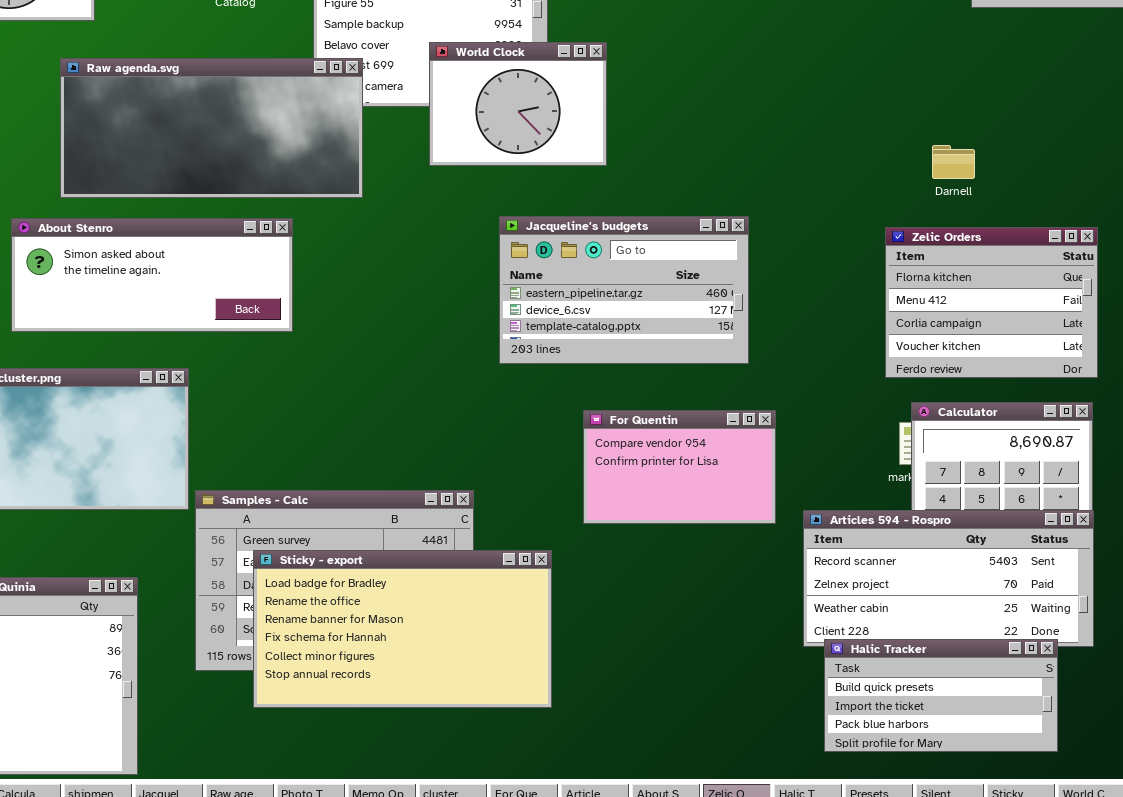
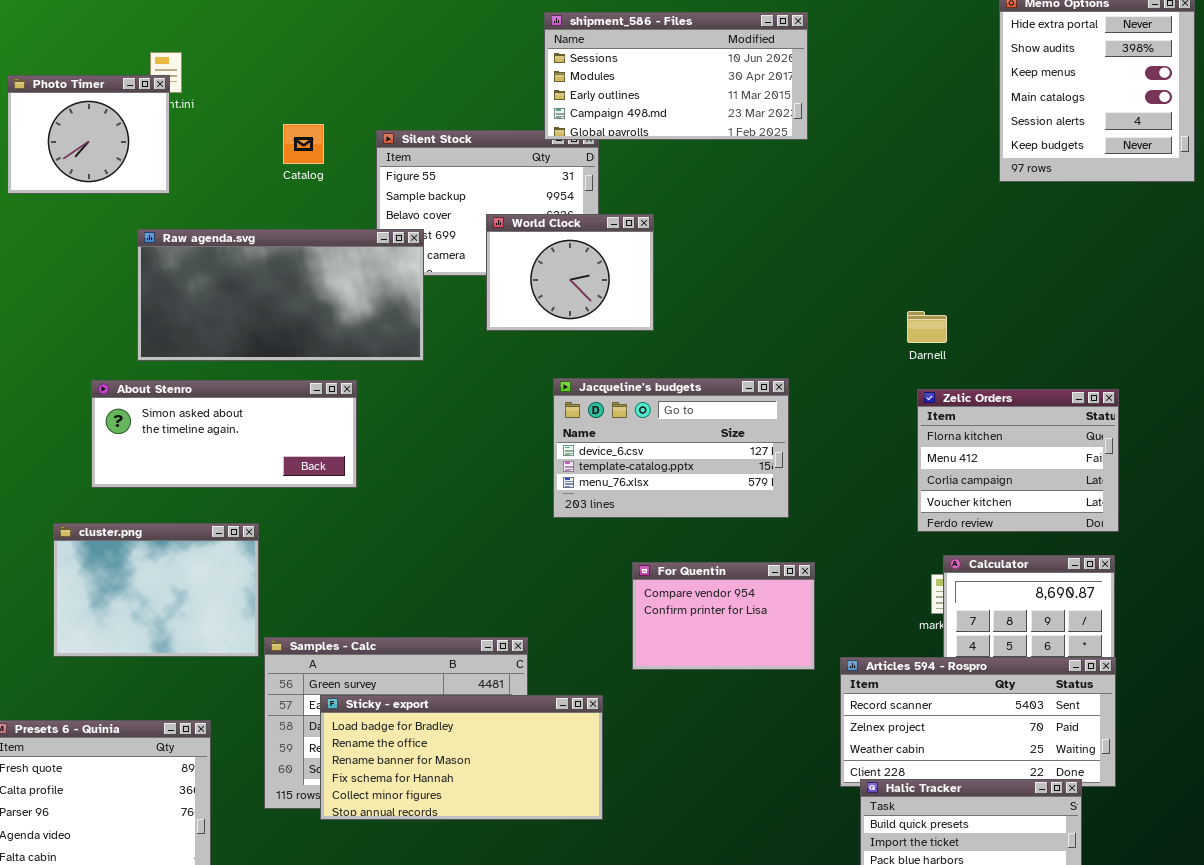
Darnell: [932,145,975,179] -> [907,311,947,343], moved
Jacqueline's budgets: [499,216,749,364] -> [553,378,789,518], scrolled down 1 row
Sticky - export: [253,550,552,708] -> [320,695,603,820], resized

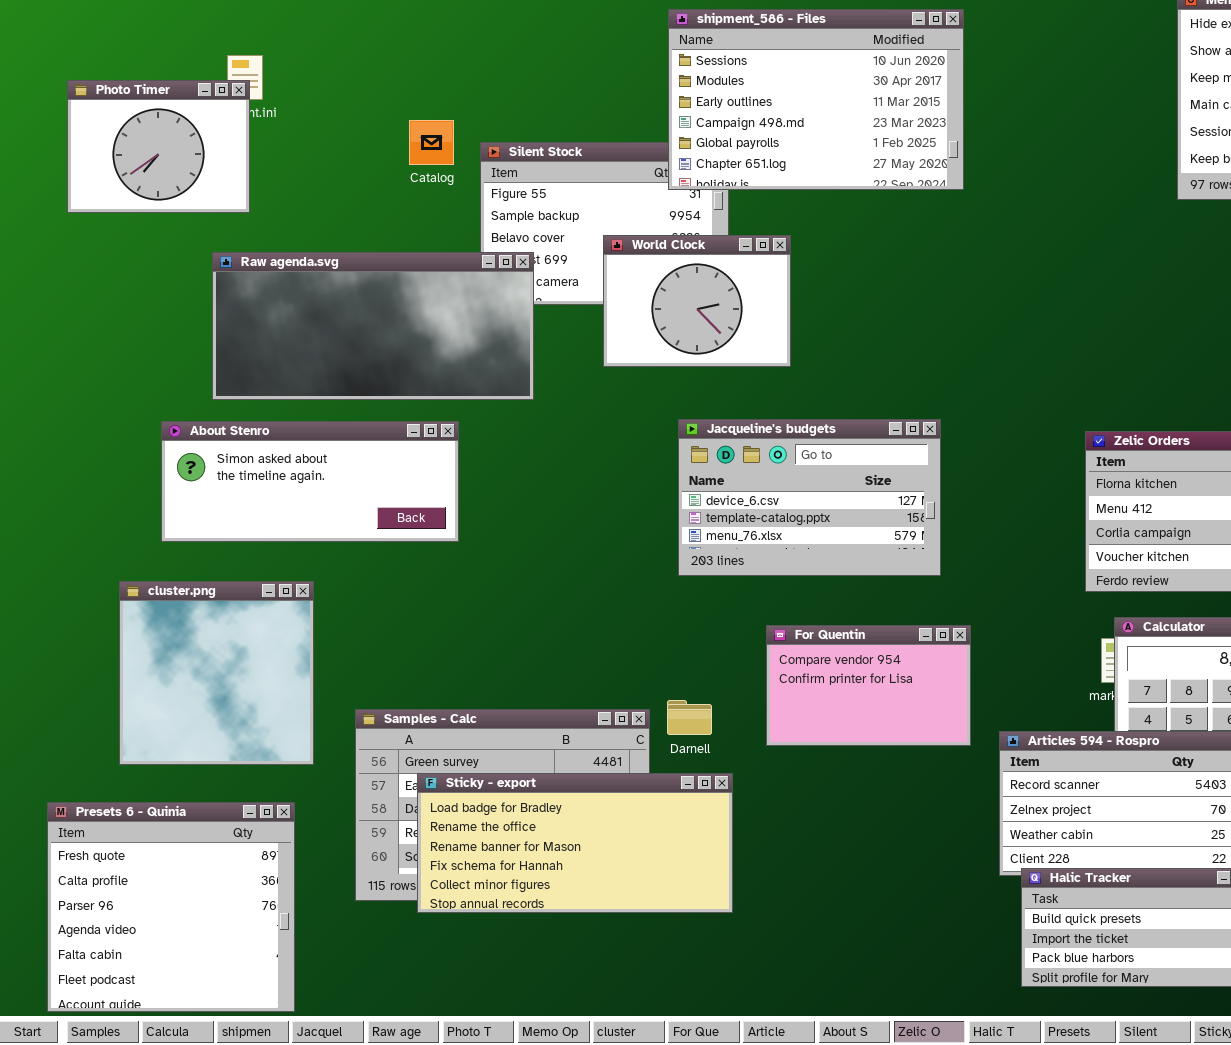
shipment_586 - Files: [544,12,808,140] -> [668,9,964,190], resized
Catalog: [283,124,324,164] -> [409,120,454,165], moved
Darnell: [907,311,947,343] -> [667,700,712,735], moved
cluster.png: [53,523,259,657] -> [119,581,314,765], resized

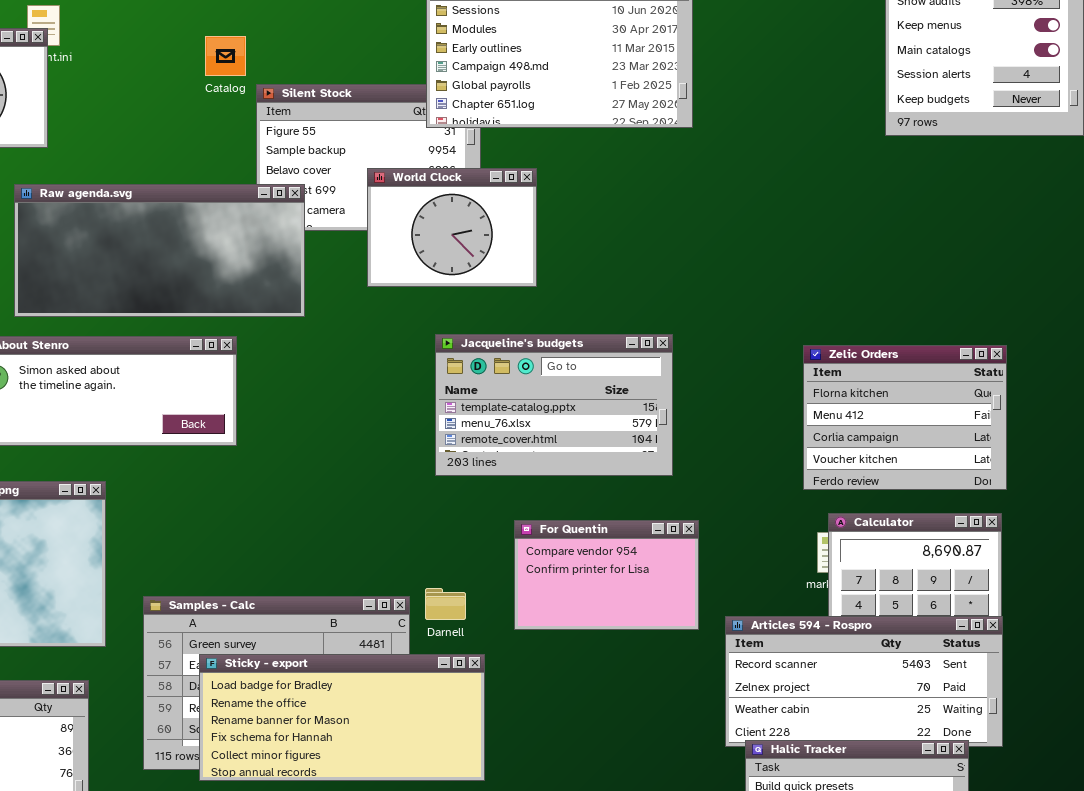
Catalog: [409,120,454,165] -> [205,36,246,76], moved
Jacqueline's budgets: [678,419,941,576] -> [435,334,673,476], scrolled down 1 row

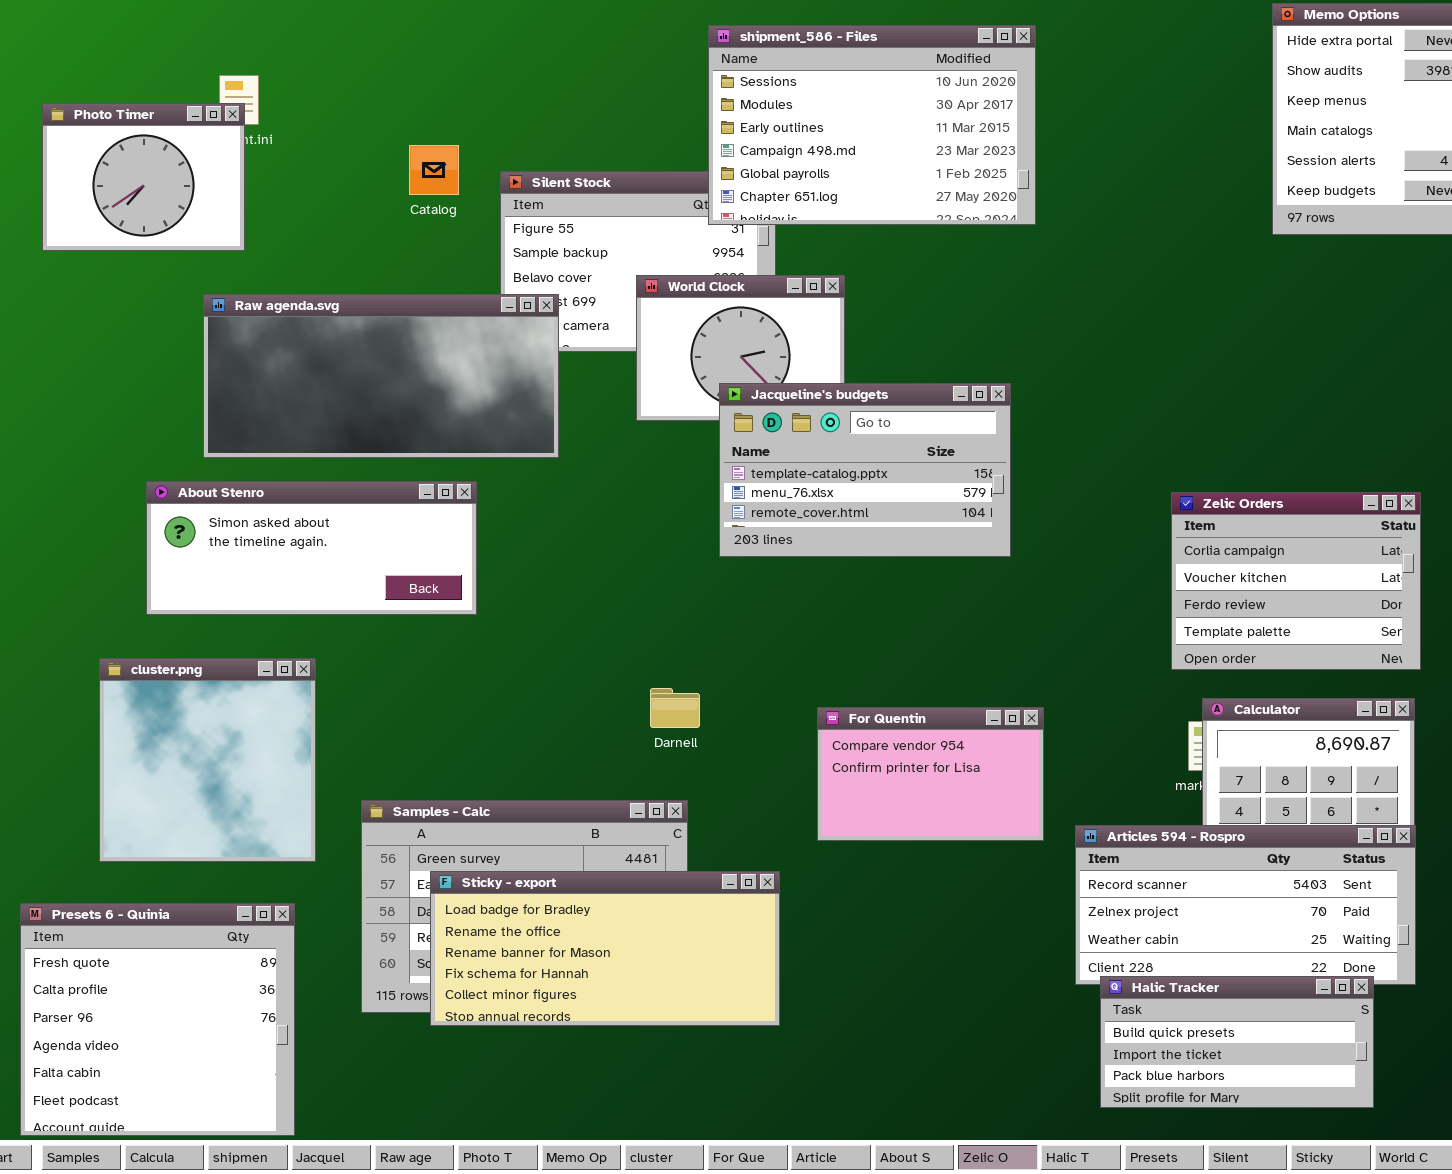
Catalog: [205,36,246,76] -> [409,145,459,195], moved
Jacqueline's budgets: [435,334,673,476] -> [719,383,1011,557], moved
Zelic Orders: [803,345,1007,490] -> [1171,492,1421,670], scrolled down 2 rows
Darnell: [425,588,466,620] -> [650,688,700,728], moved

